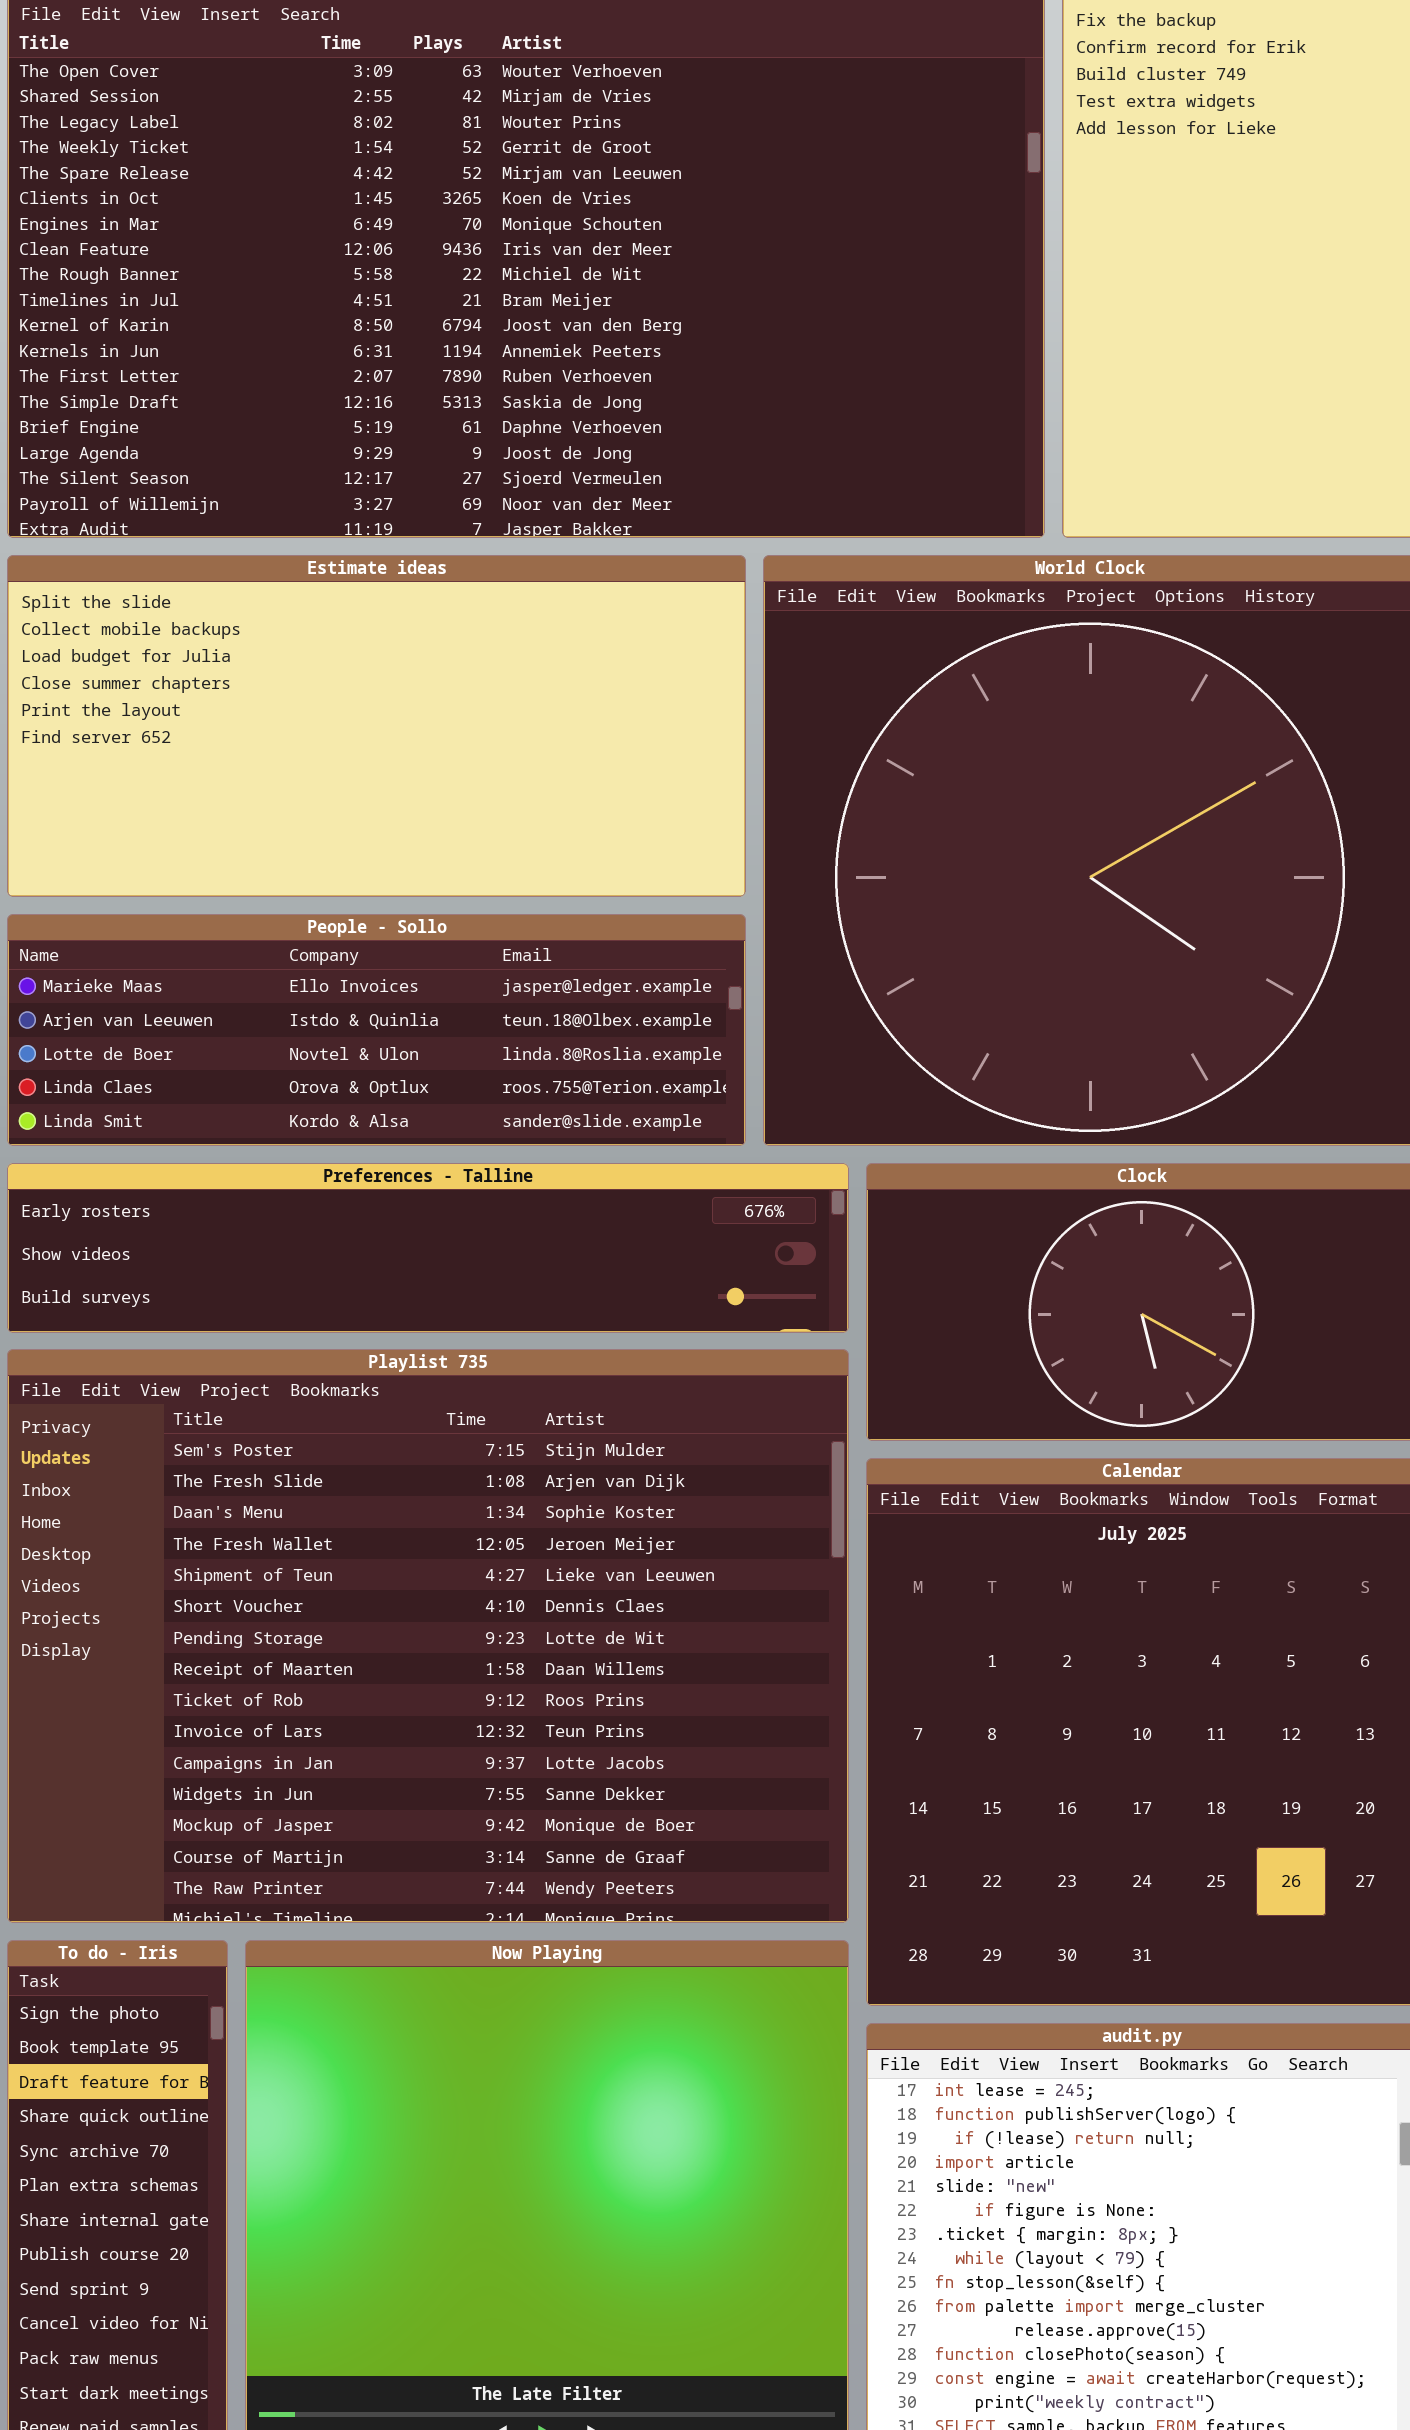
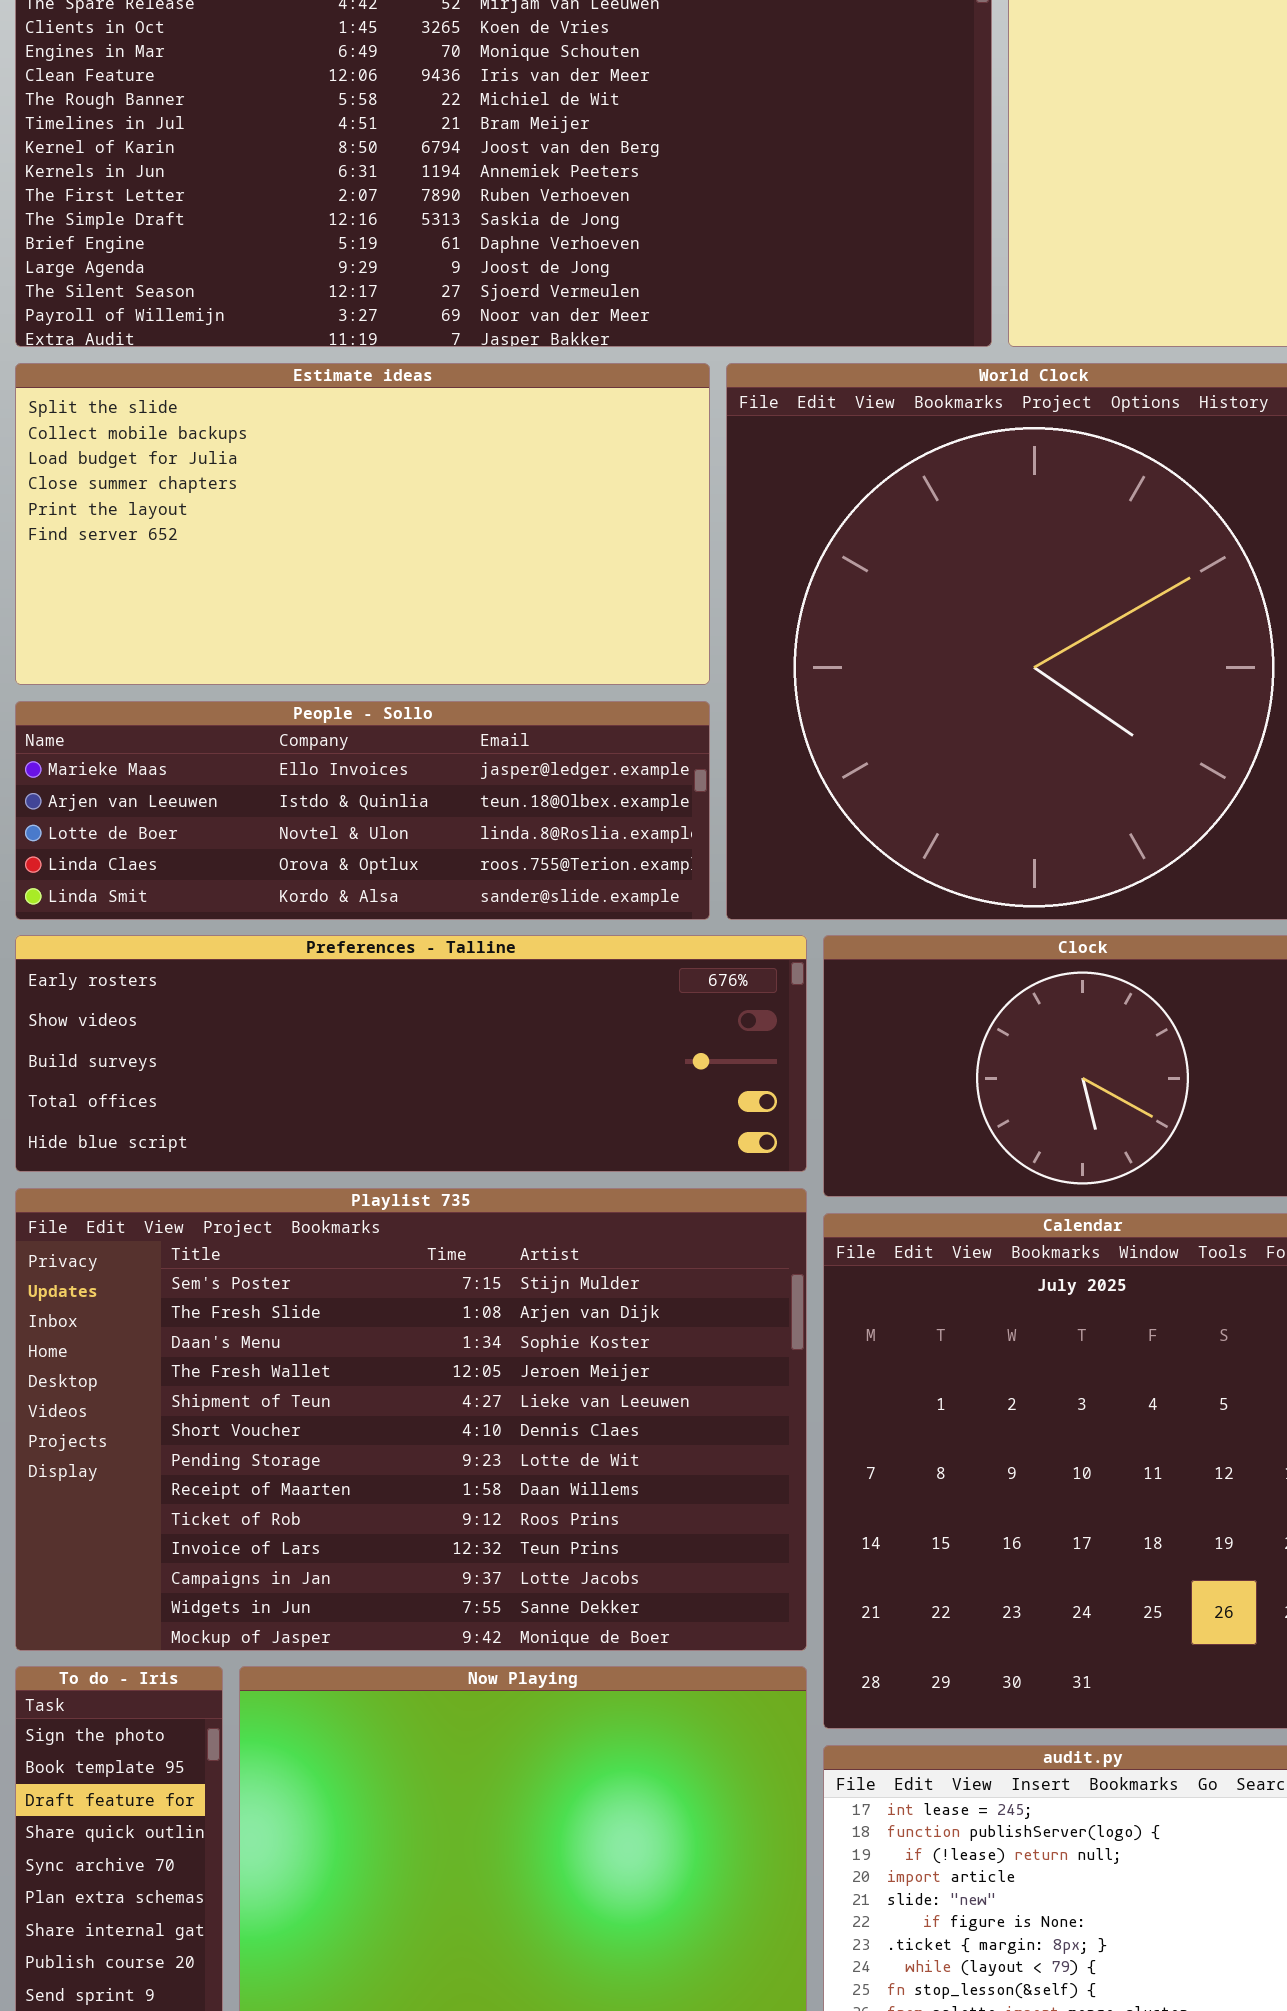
Preferences - Talline: [7,1163,849,1333] -> [15,935,807,1172], resized
Playlist 735: [7,1349,849,1923] -> [15,1188,807,1651], resized

